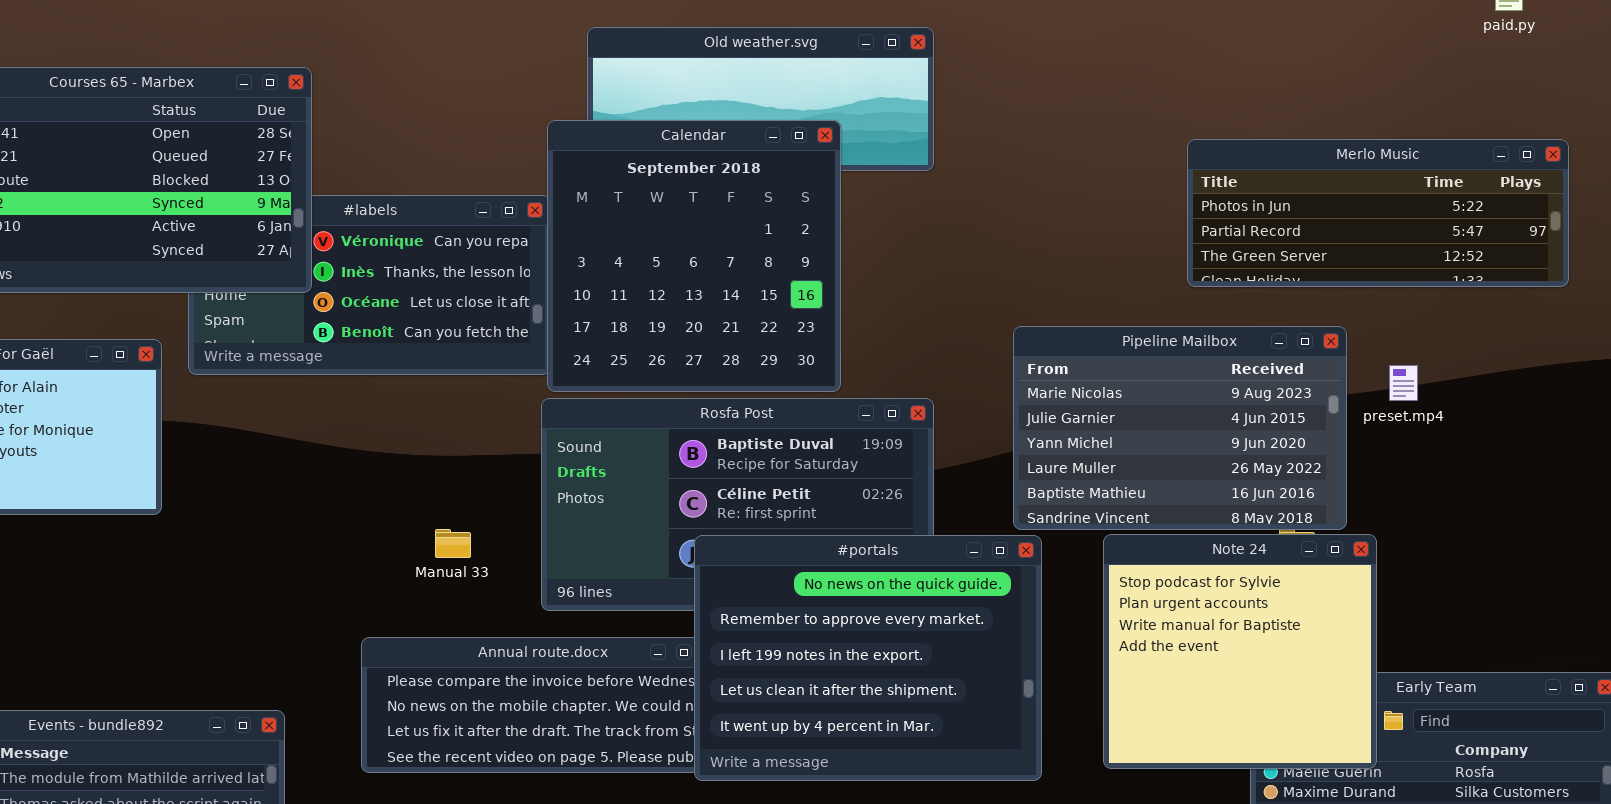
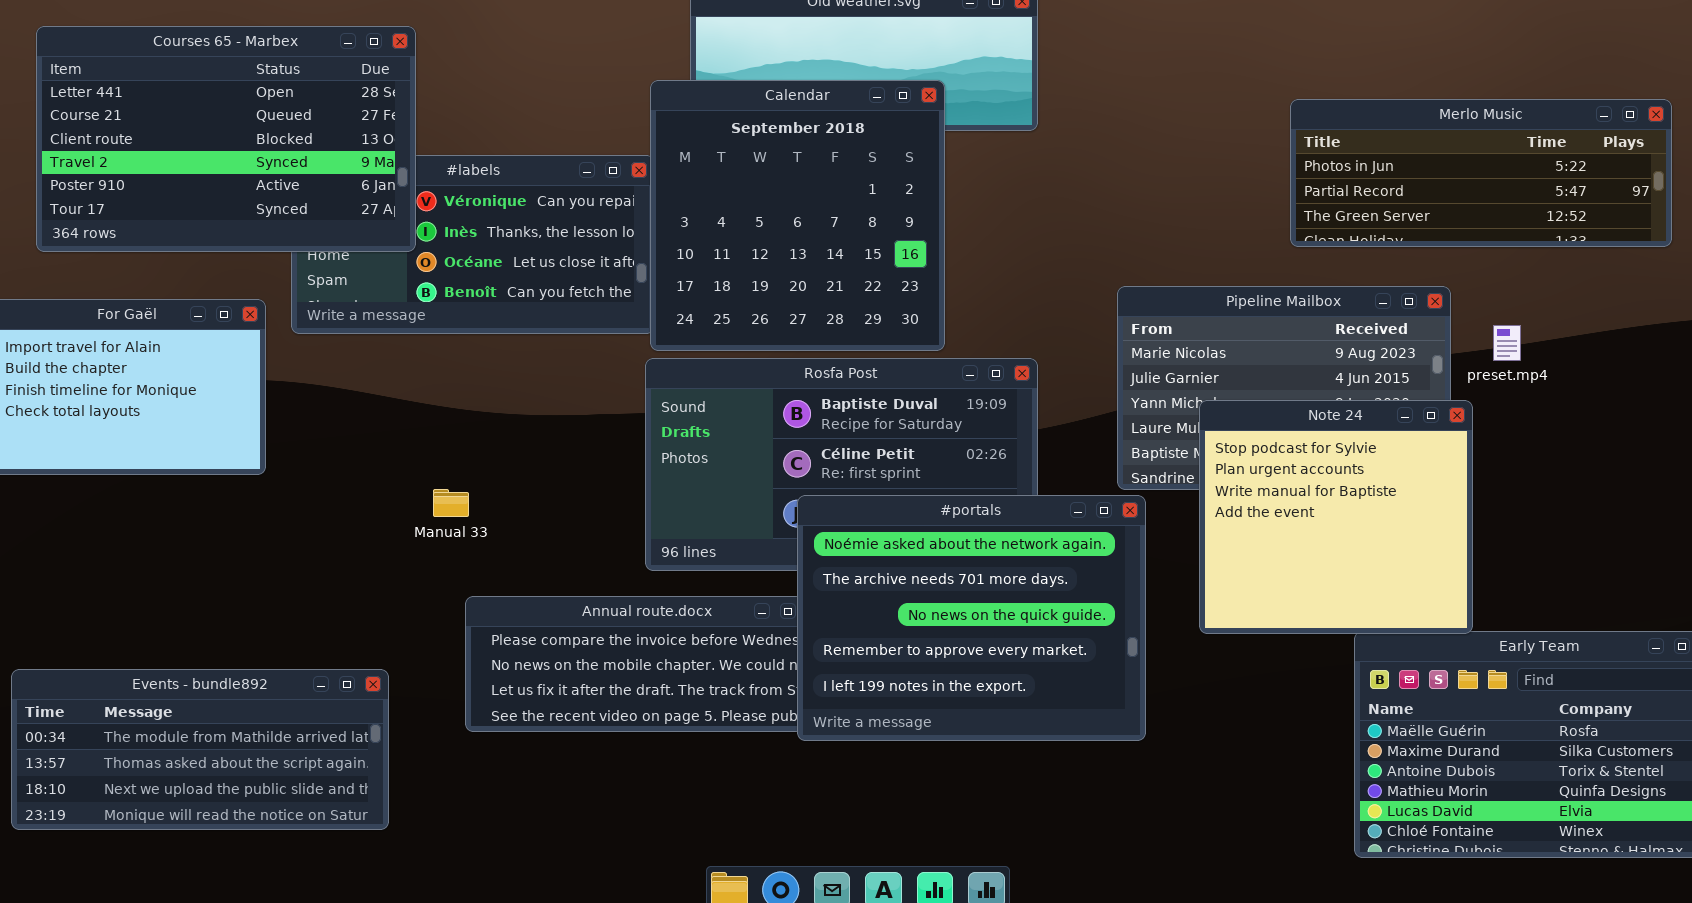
Manual 33: [435,529,471,558] -> [433,489,469,517], moved
Note 24: [1103,534,1377,769] -> [1199,400,1473,634], moved
#portals: [694,535,1042,781] -> [797,495,1146,741], scrolled up 2 rows

